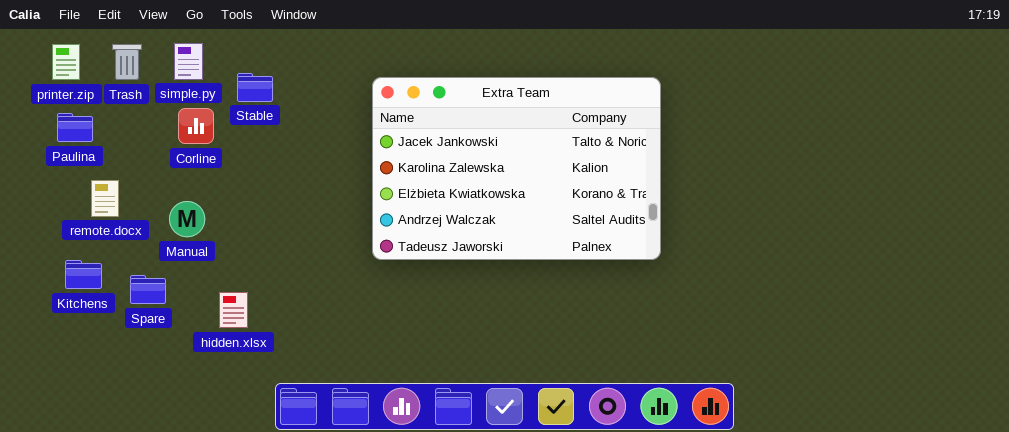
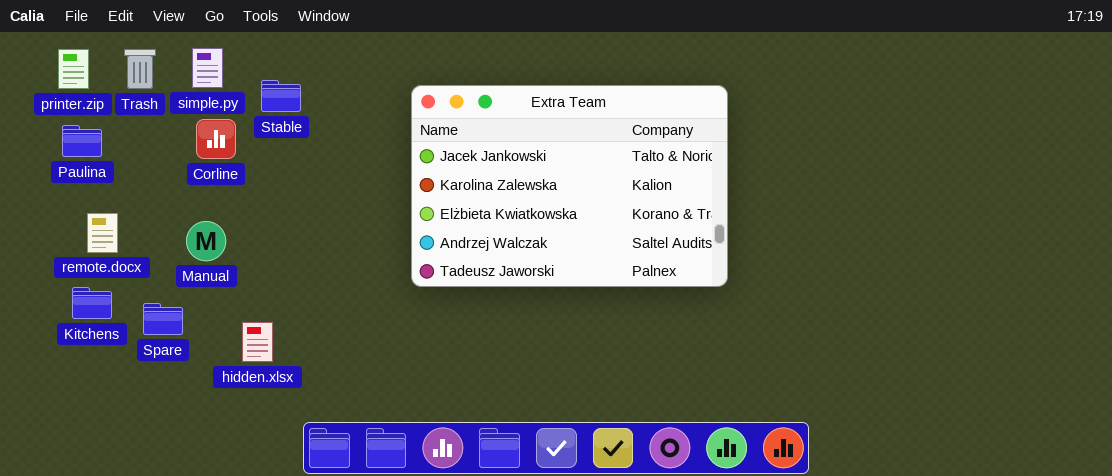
remote.docx: [91,180,119,217] -> [87,213,118,253], moved

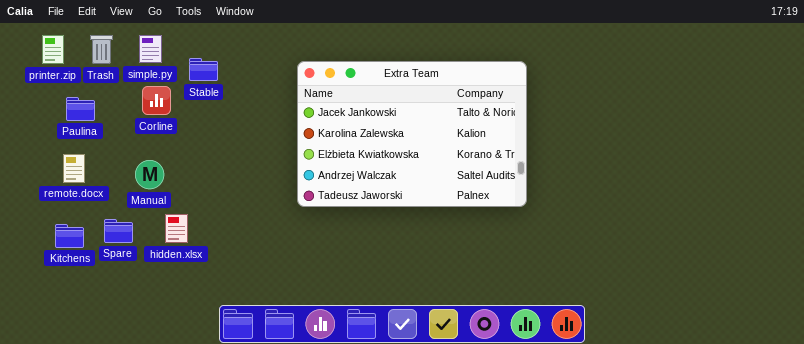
Paulina: [62,125,102,157] -> [66,97,95,121], moved
Kitchens: [72,287,112,319] -> [55,224,84,248], moved
hidden.xlsx: [242,322,273,362] -> [165,214,188,243], moved

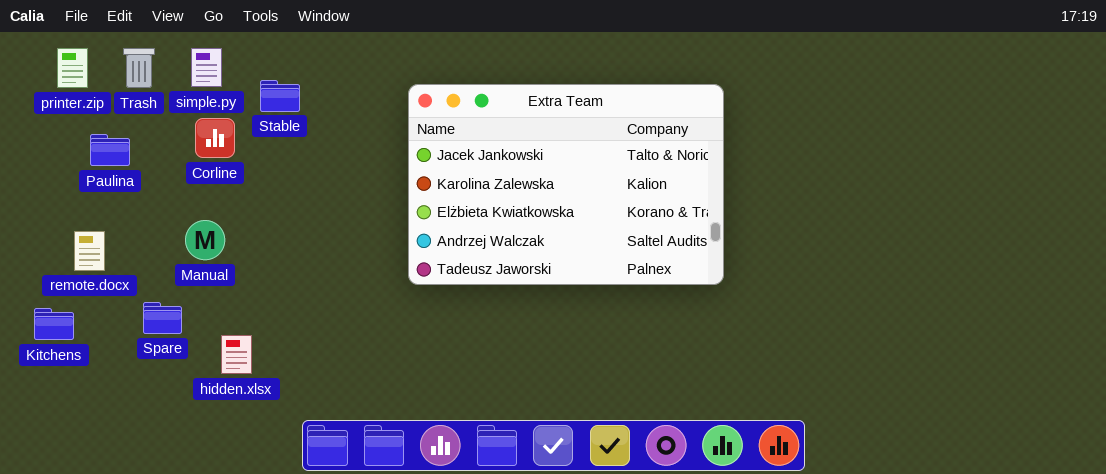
remote.docx: [63,154,85,183] -> [74,231,105,271], moved
hidden.xlsx: [165,214,188,243] -> [221,335,252,374], moved
Kitchens: [55,224,84,248] -> [34,308,74,340], moved

